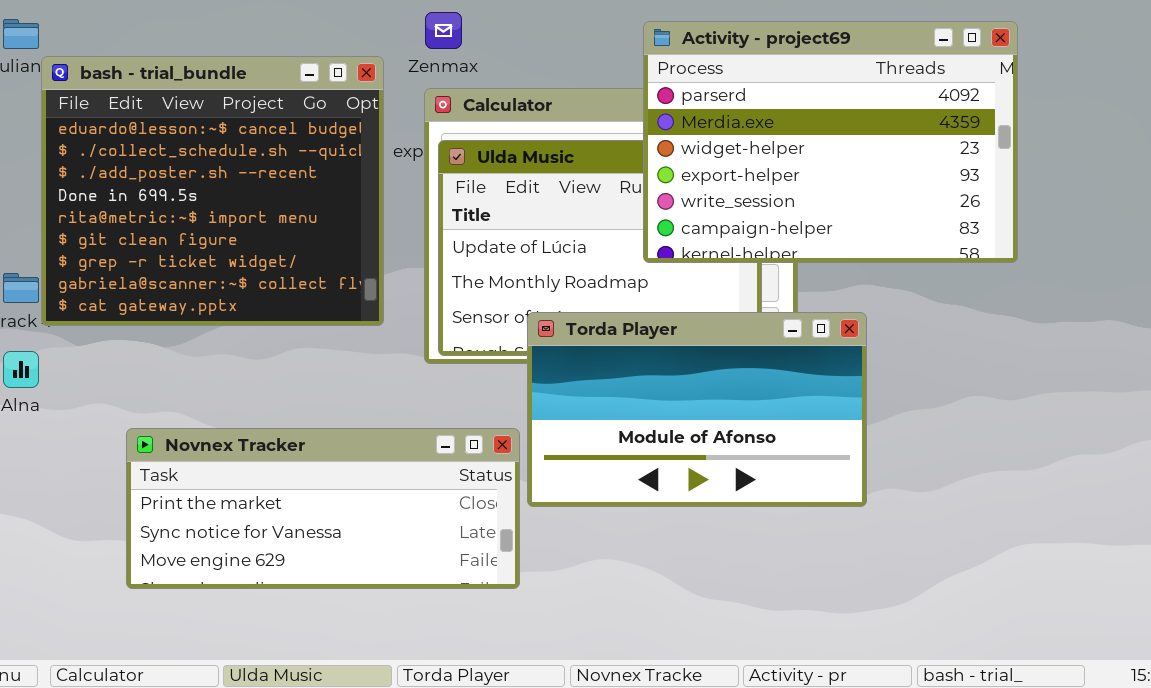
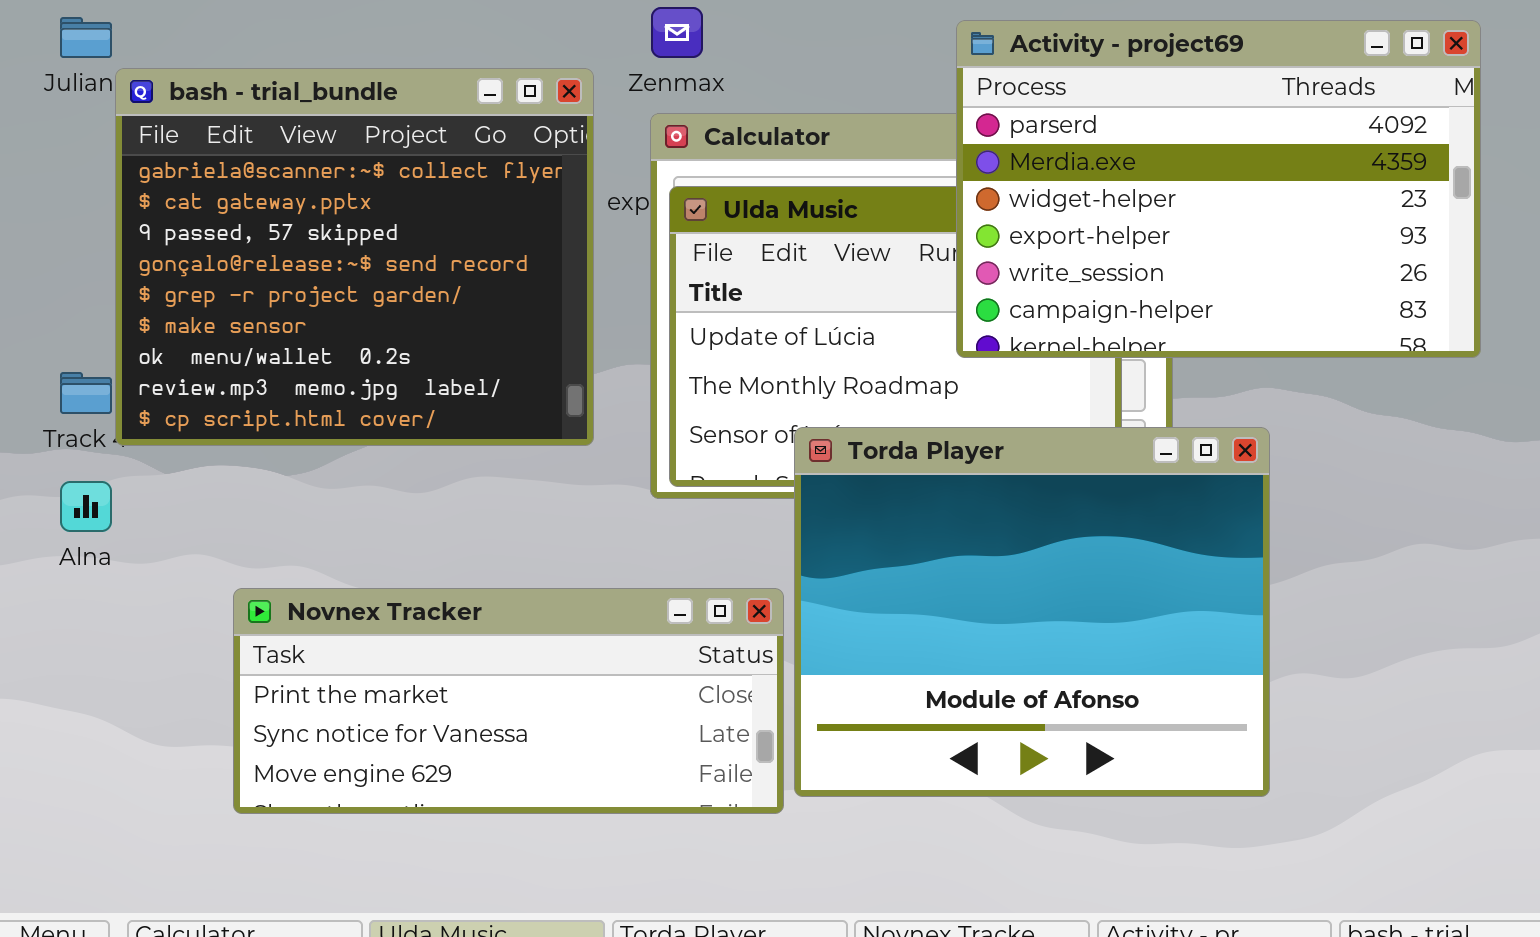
bash - trial_bundle: [41,56,384,326] -> [115,68,594,446], scrolled down 7 rows
Torda Player: [527,312,867,507] -> [794,427,1270,797], resized

